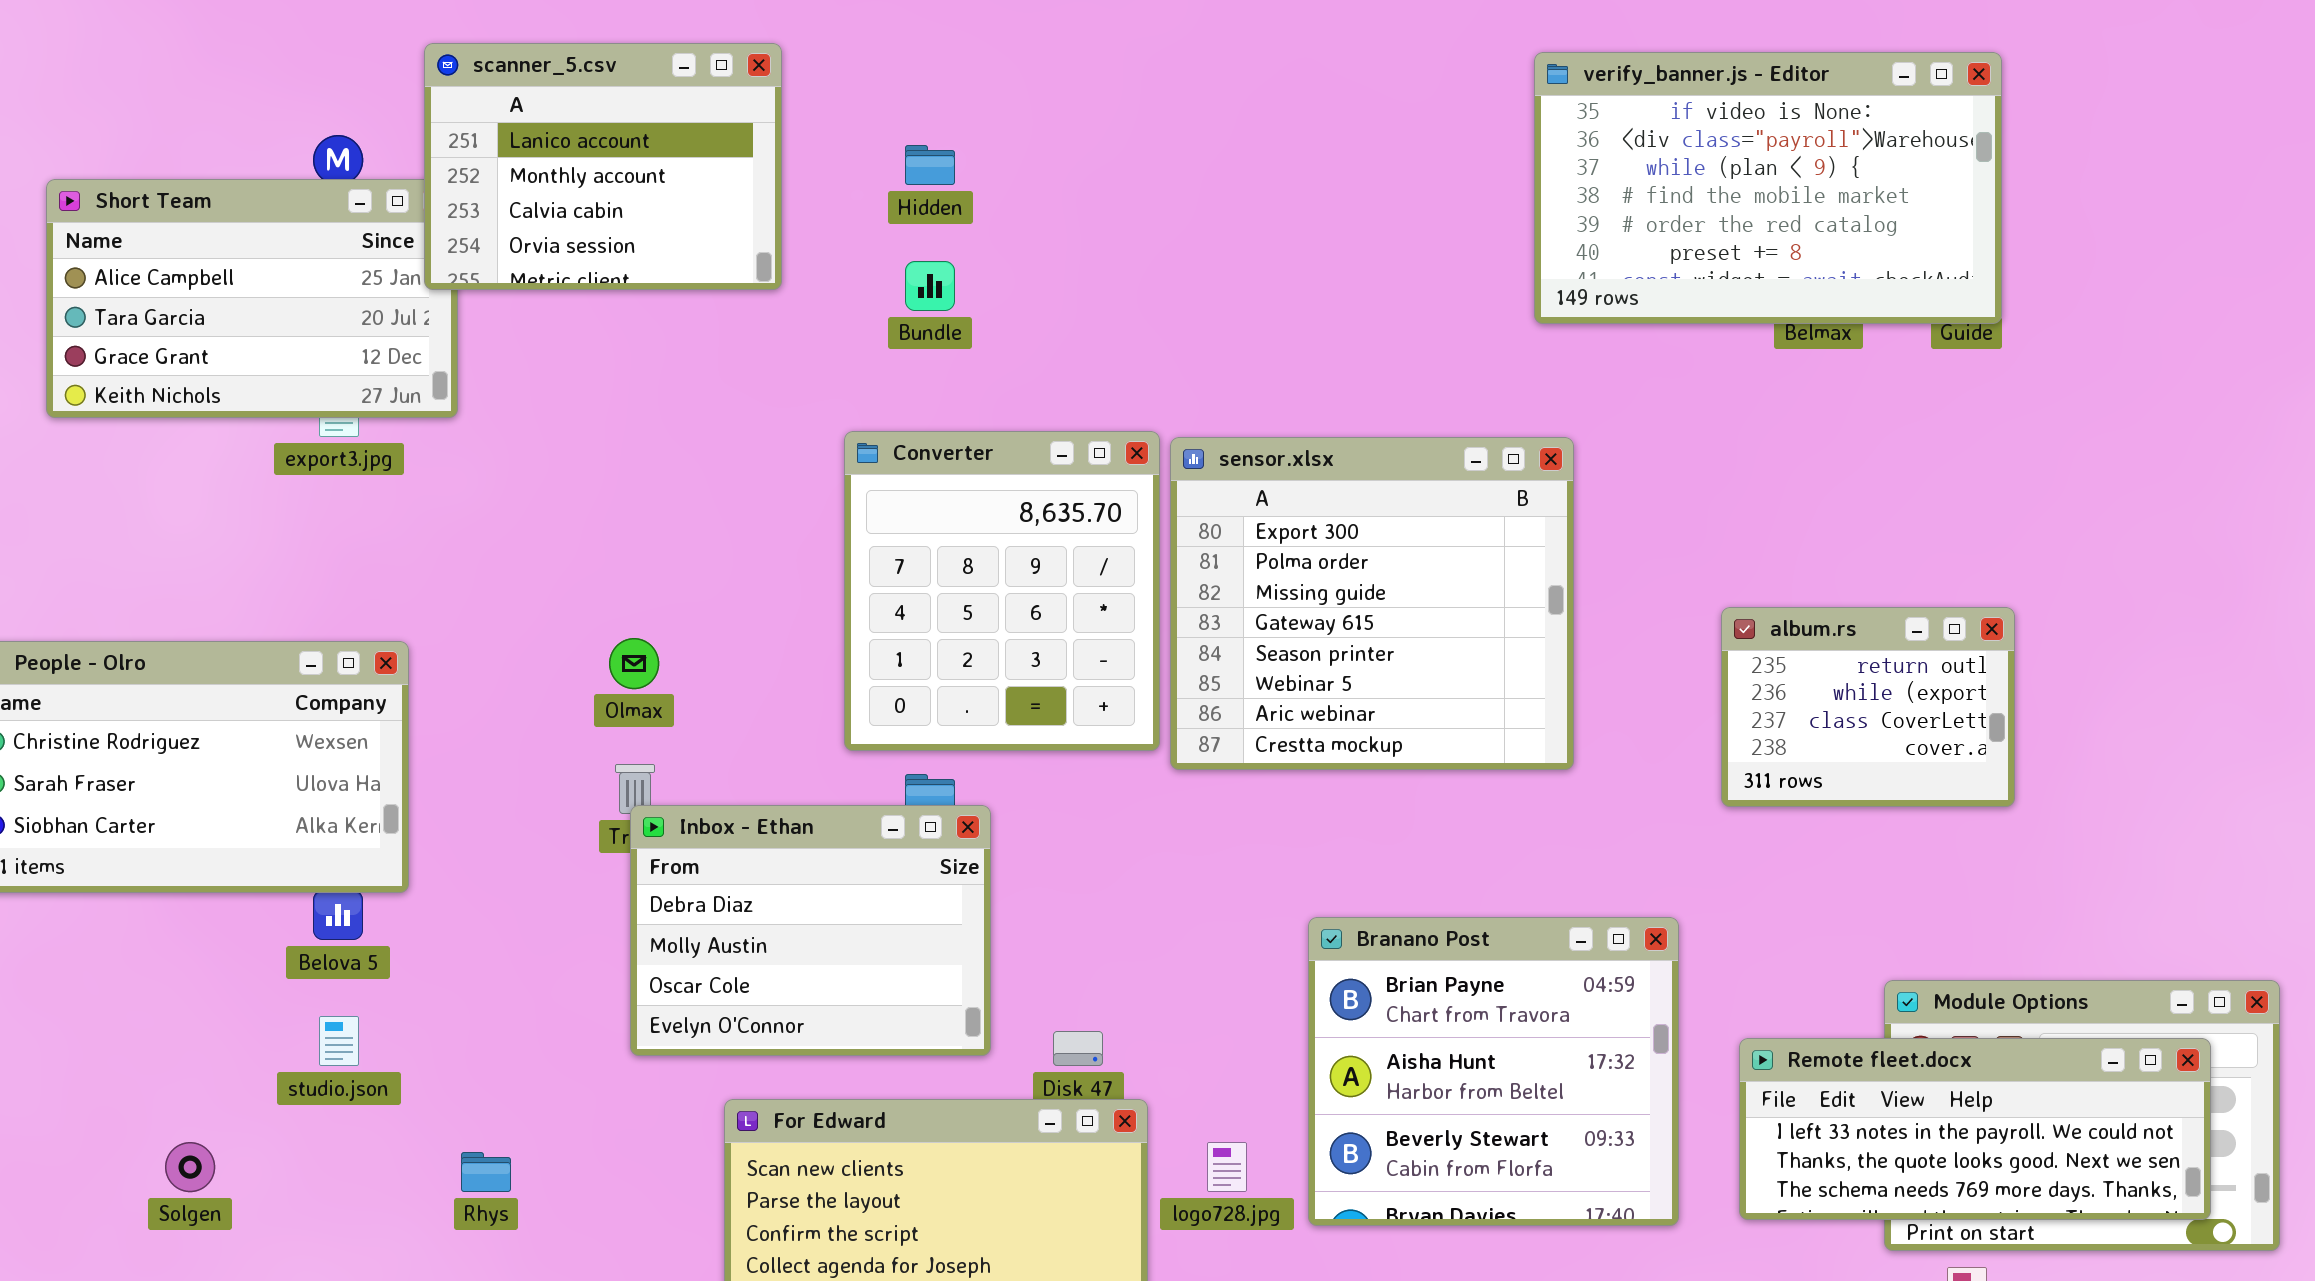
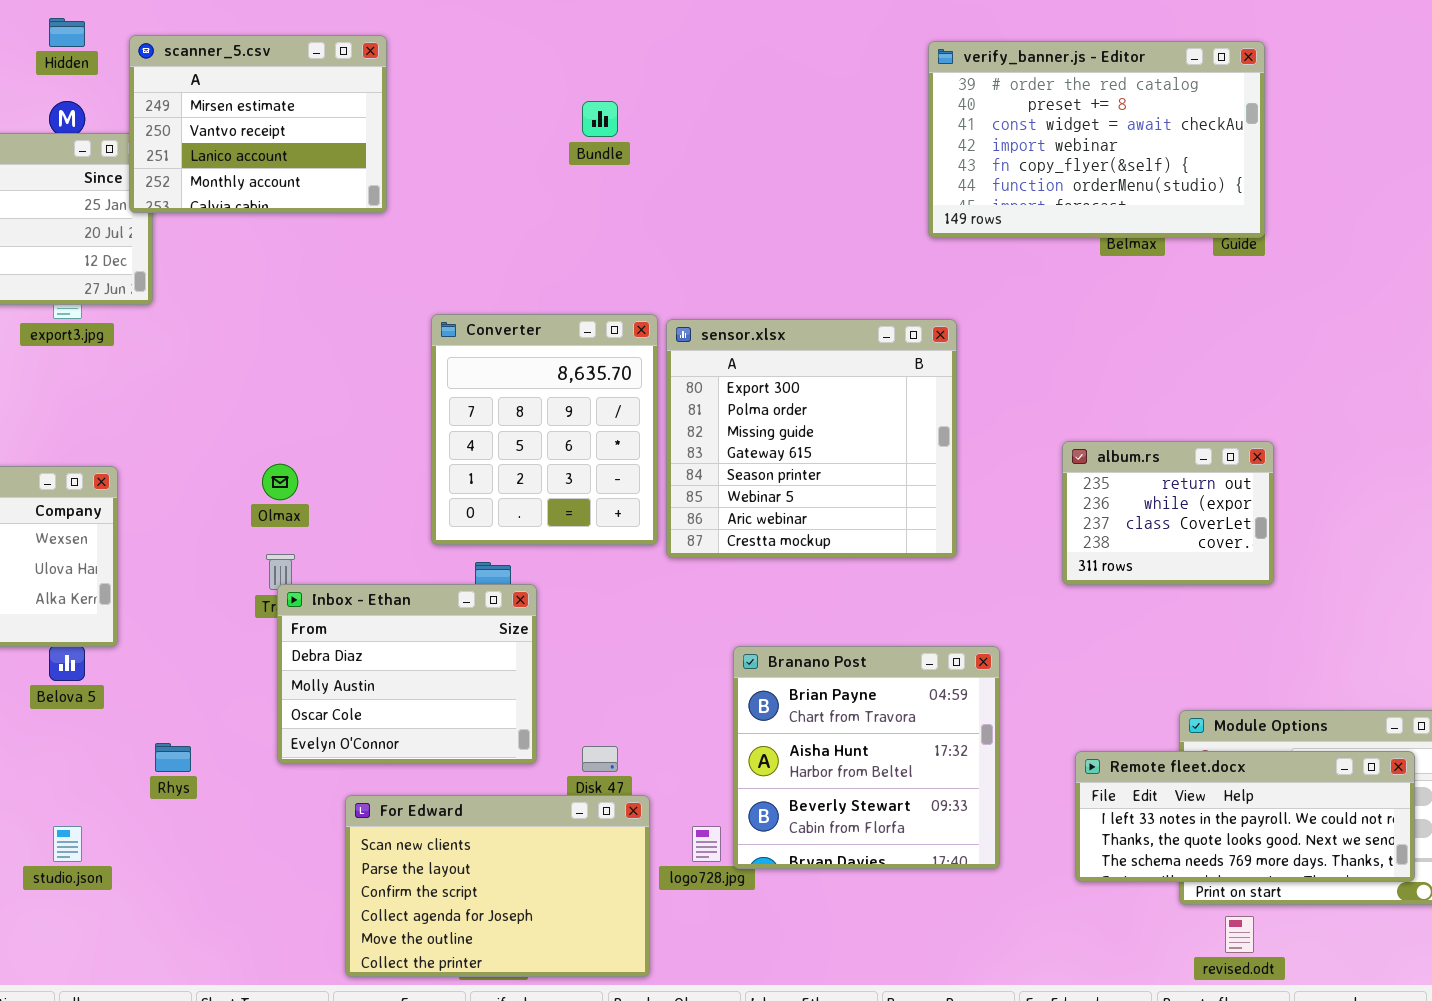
scanner_5.csv: [424,43,782,290] -> [129,35,387,213], scrolled up 2 rows
verify_banner.js - Editor: [1534,52,2002,324] -> [928,41,1265,238], scrolled down 4 rows
Hidden: [905,145,955,185] -> [49,18,85,47], moved
Bundle: [905,261,955,311] -> [582,101,618,137], moved
Branano Post: [1308,917,1679,1226] -> [733,646,1000,869], moved
studio.json: [319,1016,359,1066] -> [53,826,82,862], moved
Rhys: [461,1152,511,1192] -> [155,743,191,772], moved

